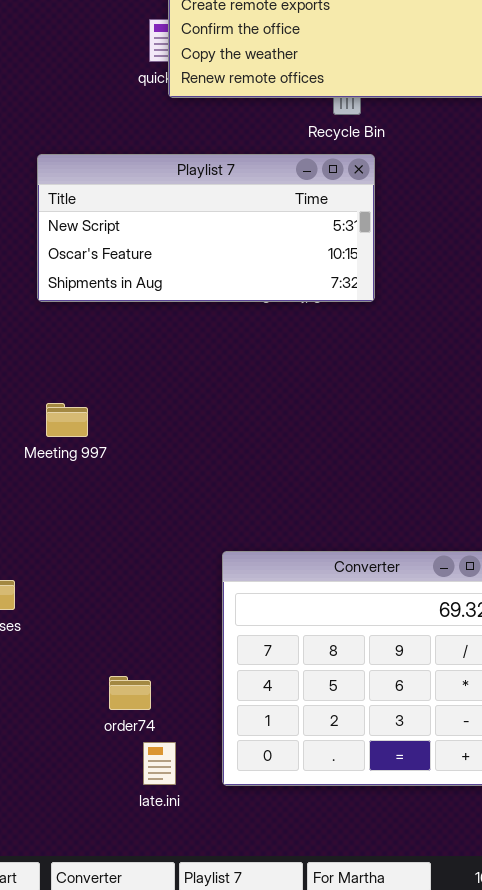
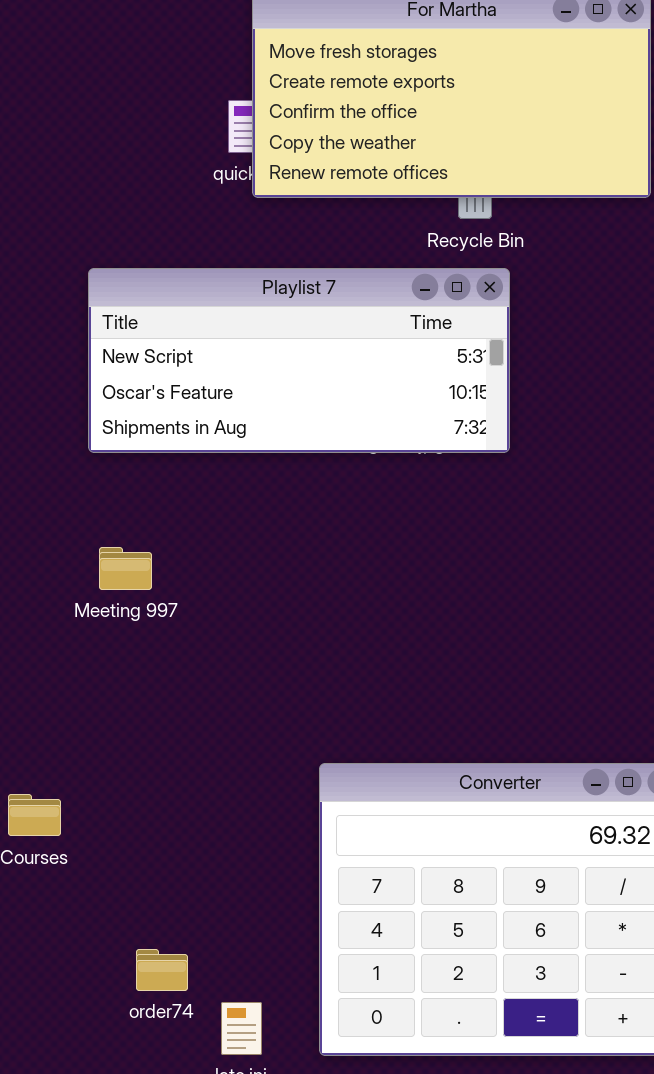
Meeting 997: [46,403,88,437] -> [99,547,152,590], moved
order74: [109,676,151,710] -> [136,949,188,991], moved

